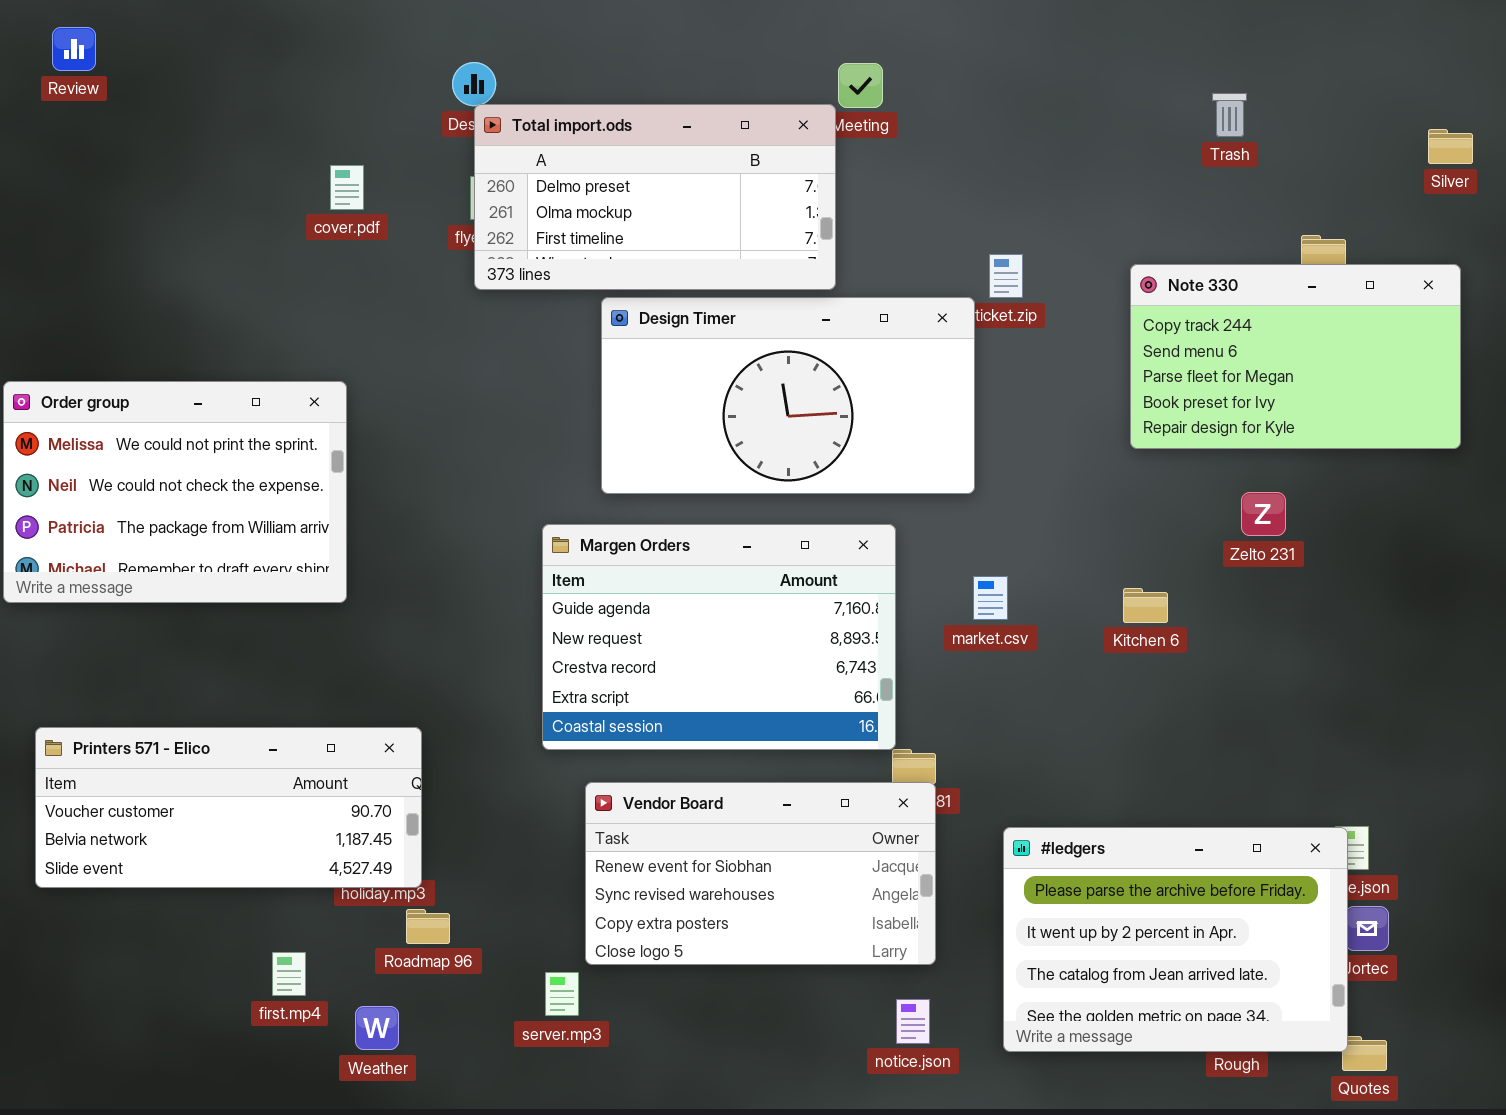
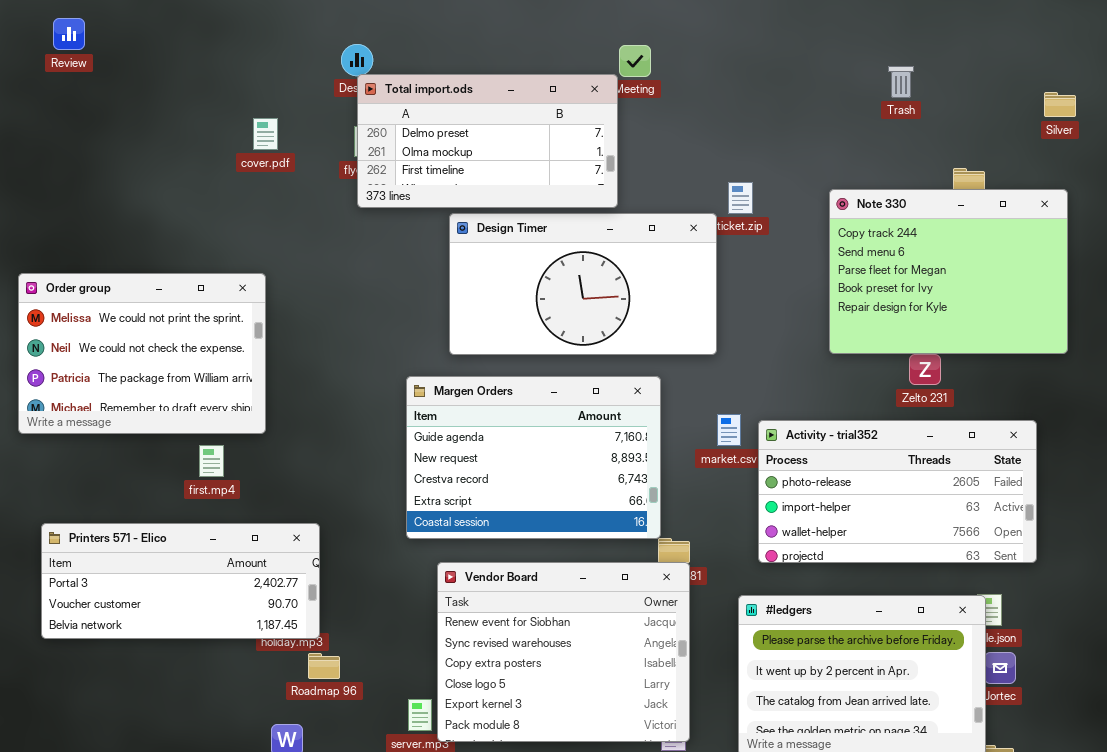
Note 330: [1130,264,1461,449] -> [829,189,1068,354], resized
Activity - trial352: none -> [758,420,1037,563], opened
Printers 571 - Elico: [35,727,422,888] -> [41,523,320,639], scrolled up 1 row
Vendor Board: [585,782,936,965] -> [437,562,690,742], resized
first.mp4: [272,952,306,996] -> [199,445,224,477], moved

